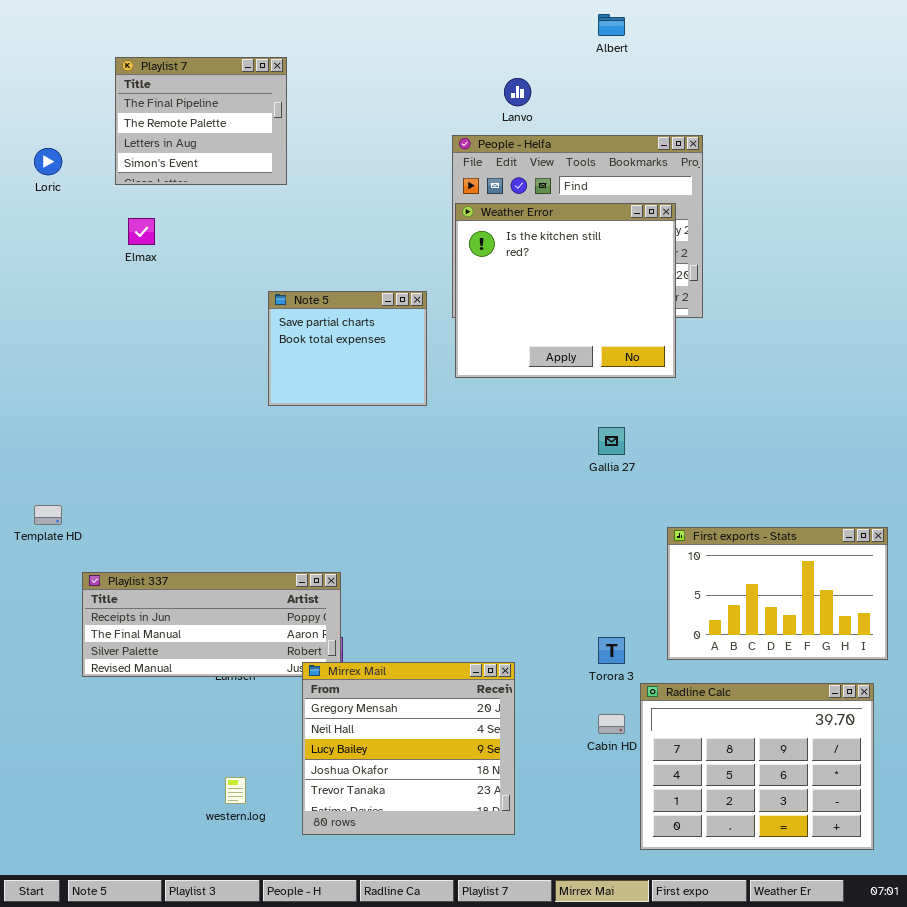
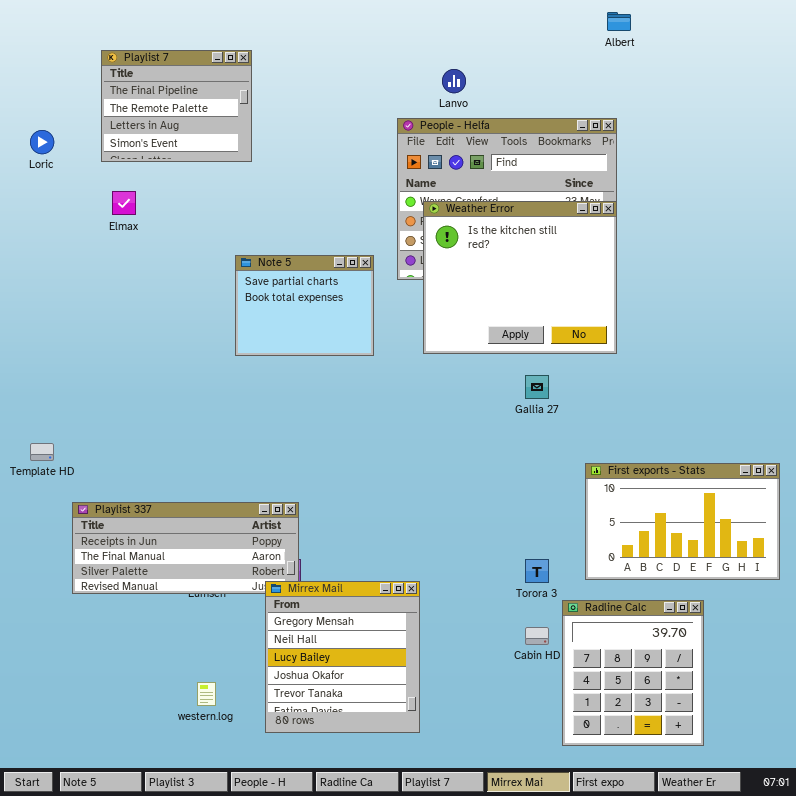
Albert: [598,14,625,36] -> [607,12,631,31], moved
Weather Error: [455,203,676,378] -> [423,201,617,354], moved
Mirrex Mail: [302,662,515,835] -> [265,581,420,733], resized
Radline Calc: [640,683,874,850] -> [562,600,704,746], resized

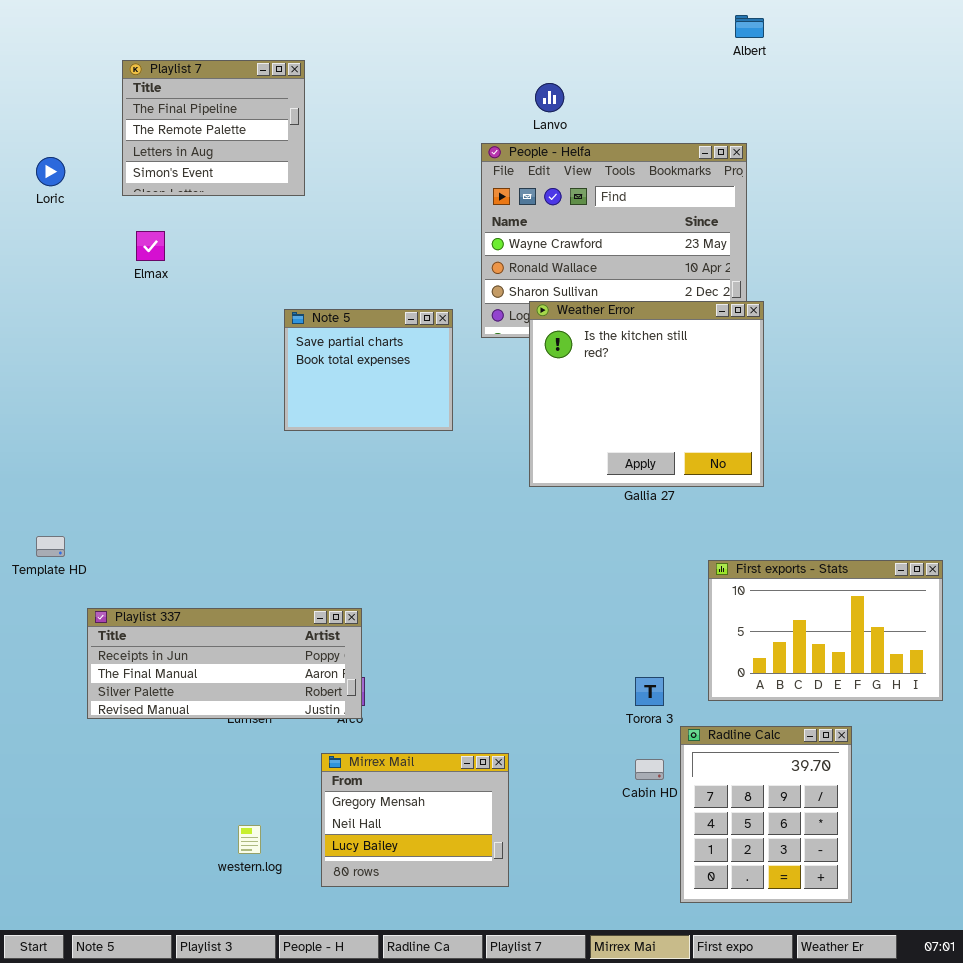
Weather Error: [423,201,617,354] -> [529,301,764,487], moved
Mirrex Mail: [265,581,420,733] -> [321,753,509,887], resized

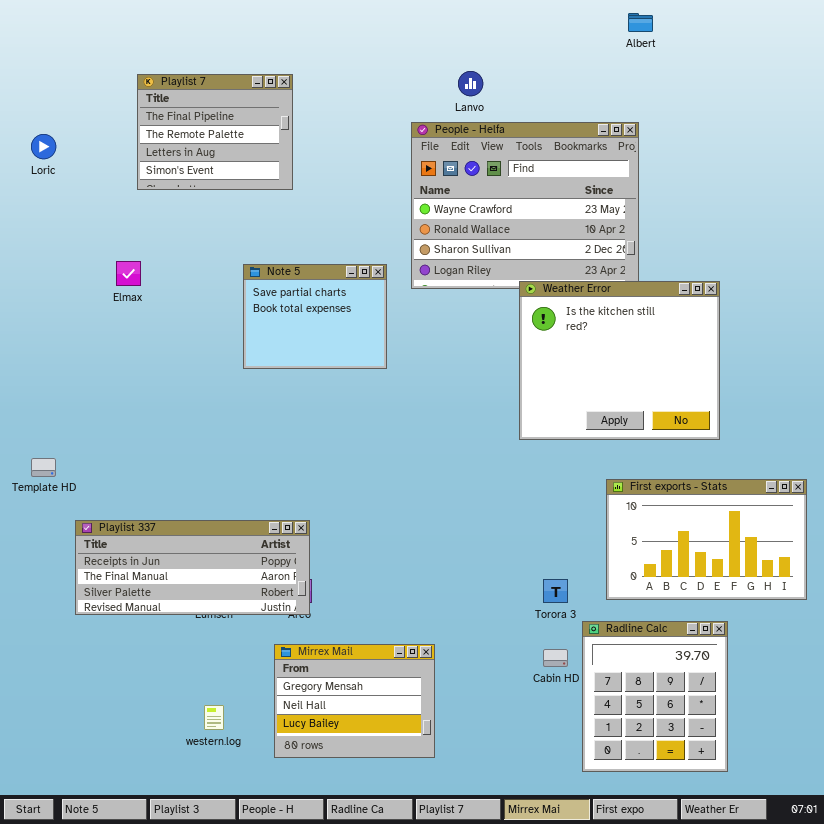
Playlist 7: [122,60,305,196] -> [137,74,293,190], moved
Elmax: [136,231,165,261] -> [116,261,141,286], moved
Weather Error: [529,301,764,487] -> [519,281,720,440], moved

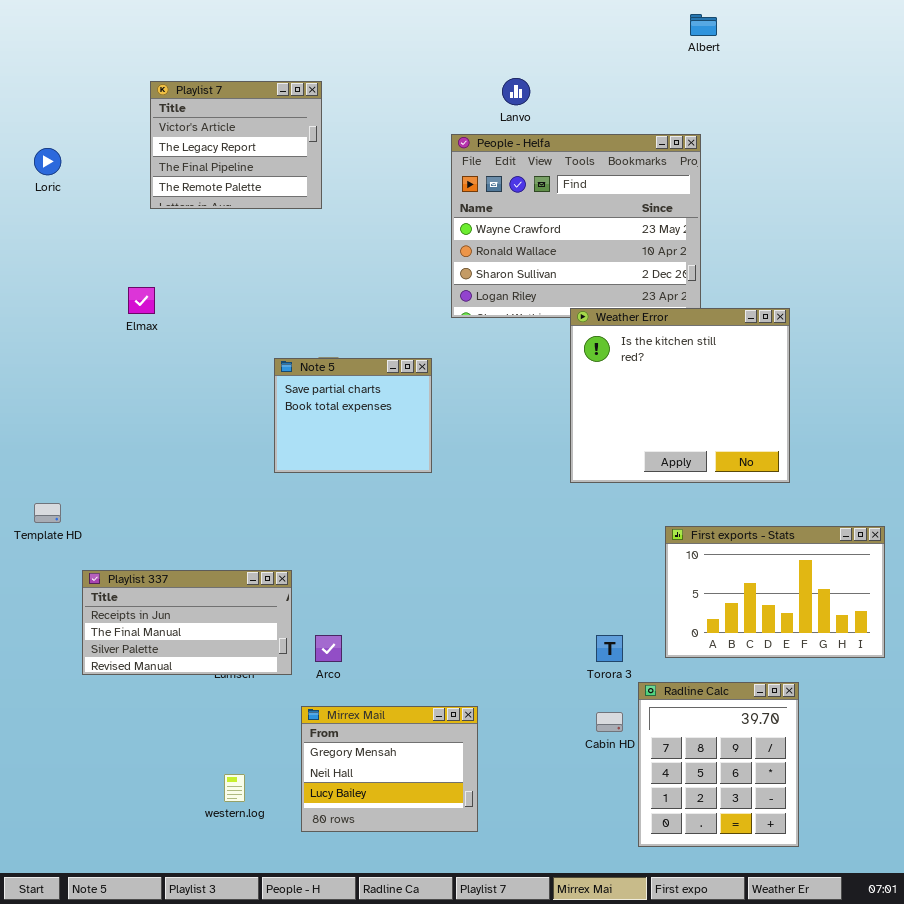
Playlist 7: [137,74,293,190] -> [150,81,322,209], scrolled up 2 rows
Note 5: [243,264,387,369] -> [274,358,432,473], moved
Playlist 337: [75,520,310,615] -> [82,570,292,675], resized

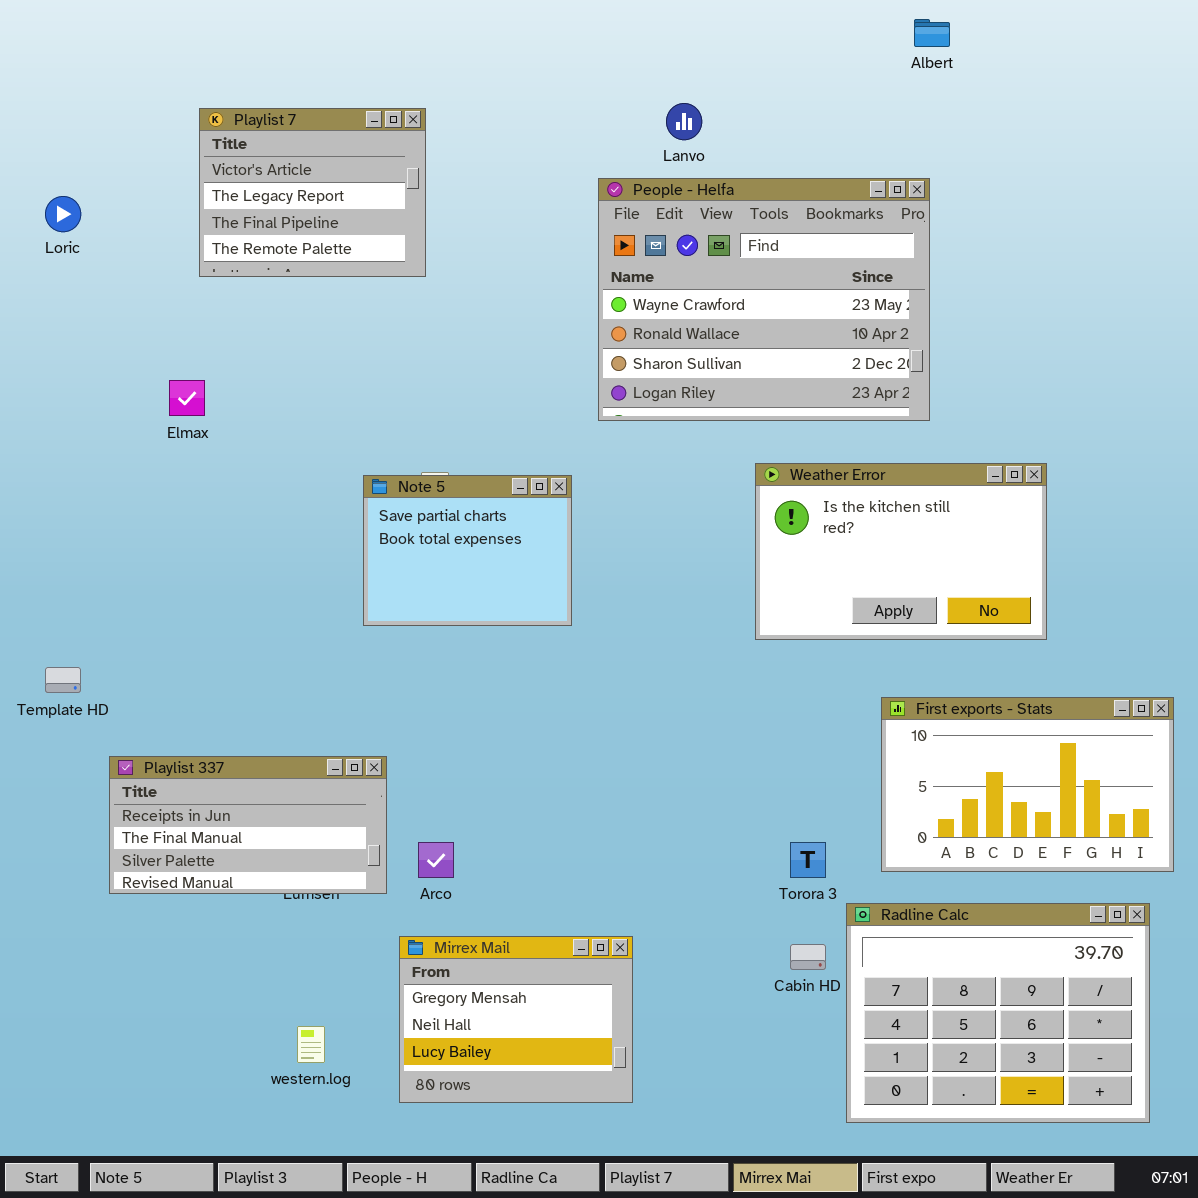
Weather Error: [570,308,790,483] -> [755,463,1047,640], resized
Radline Calc: [638,682,799,847] -> [846,903,1150,1123], resized

